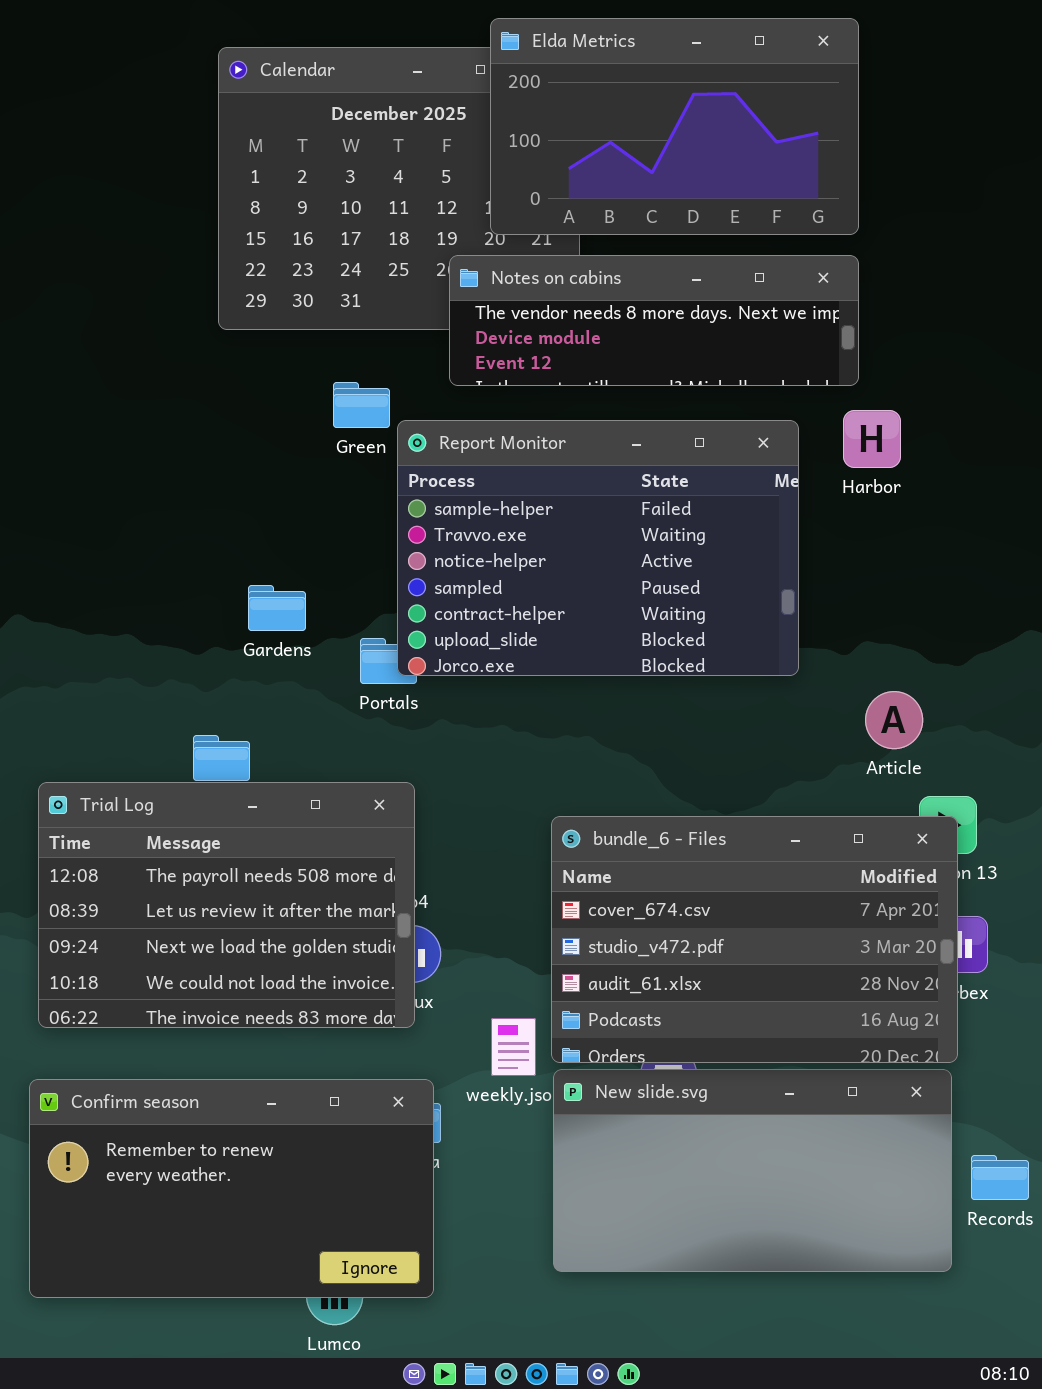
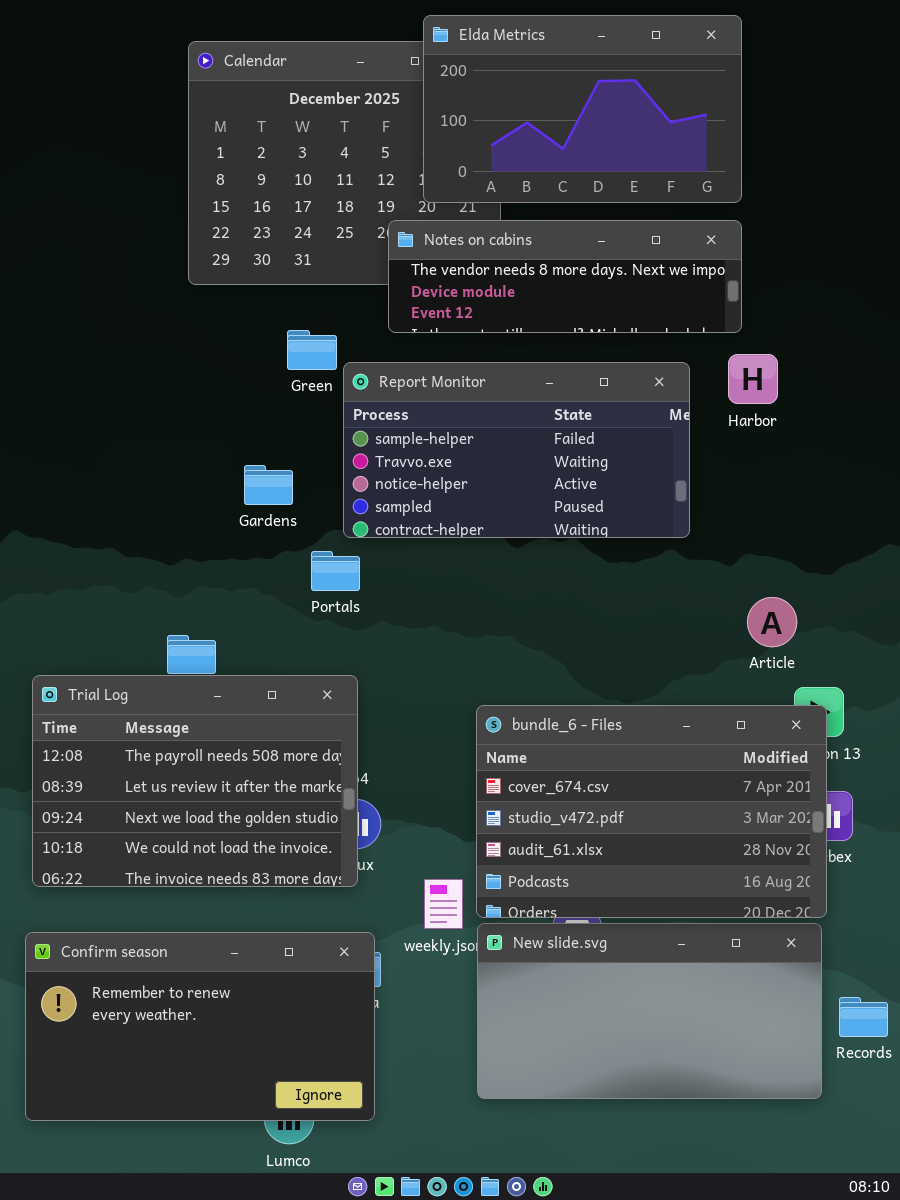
Report Monitor: [397,420,799,676] -> [343,362,690,538], resized
Gardens: [248,585,306,631] -> [244,465,293,505], moved

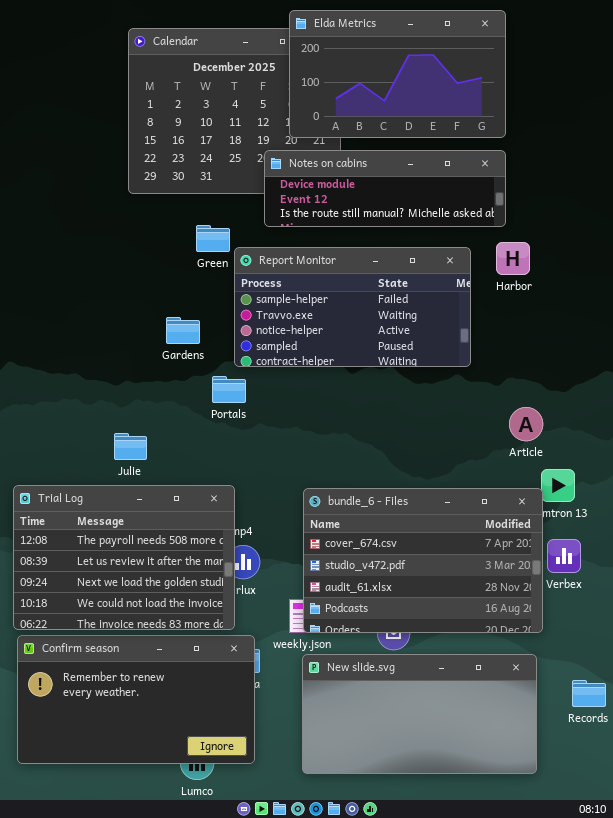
Notes on cabins: [388,220,742,333] -> [264,150,506,227], scrolled down 1 row
Trial Log: [32,675,358,887] -> [13,485,235,630], moved
bundle_6 - Files: [476,705,827,918] -> [303,488,543,633], moved
New slide.svg: [477,923,822,1099] -> [302,654,537,774], moved

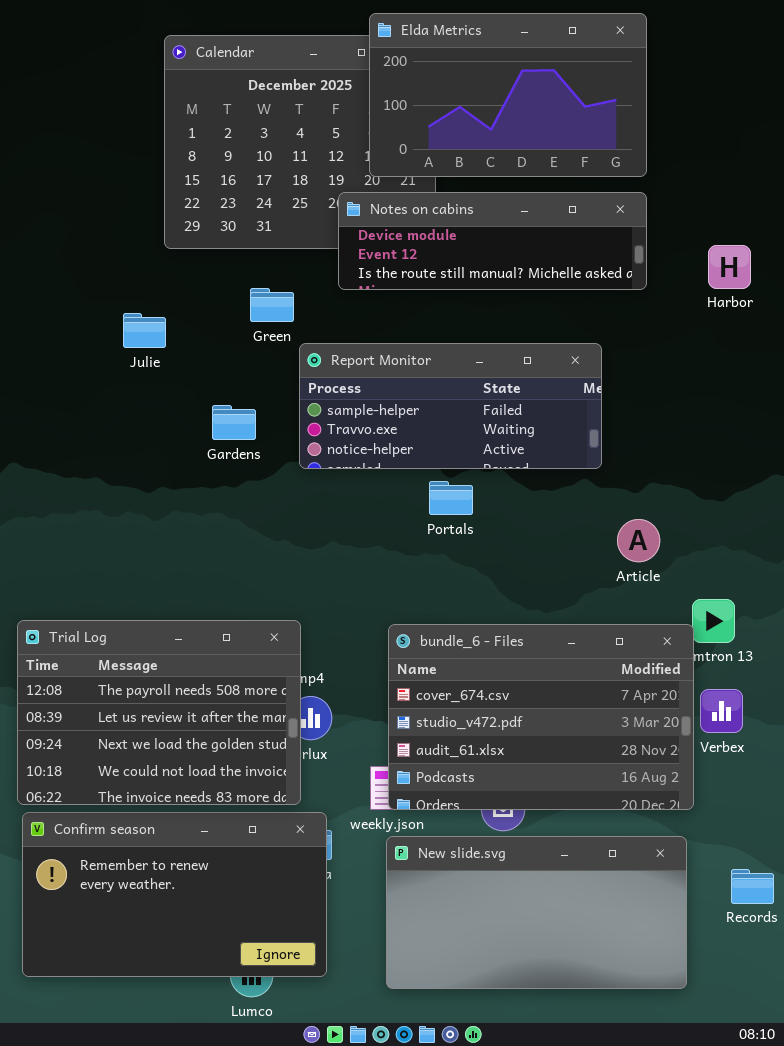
Harbor: [496,242,530,275] -> [708,245,751,289], moved
Report Monitor: [234,247,471,367] -> [299,343,602,469], resized
Portals: [212,376,246,403] -> [429,481,473,515], moved
Article: [509,407,543,441] -> [617,519,660,562], moved
Julie: [114,433,147,460] -> [123,313,166,348], moved

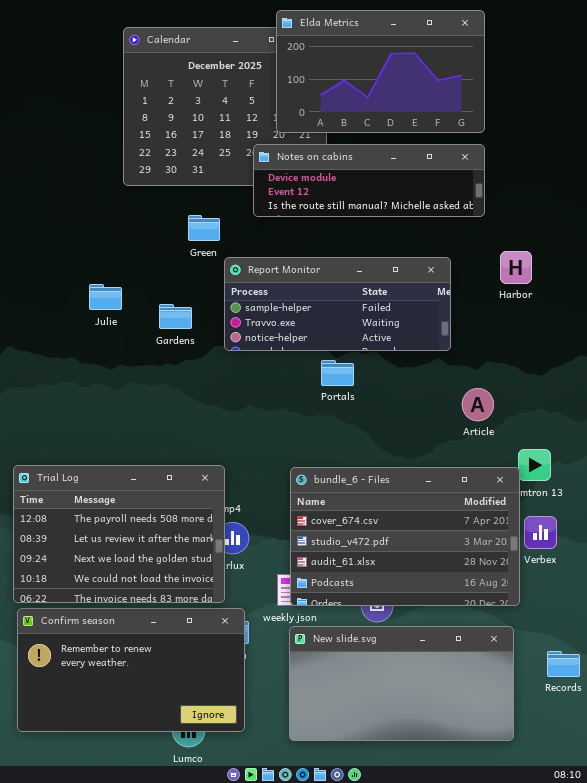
Harbor: [708,245,751,289] -> [500,251,532,284], moved
Julie: [123,313,166,348] -> [89,284,122,310], moved

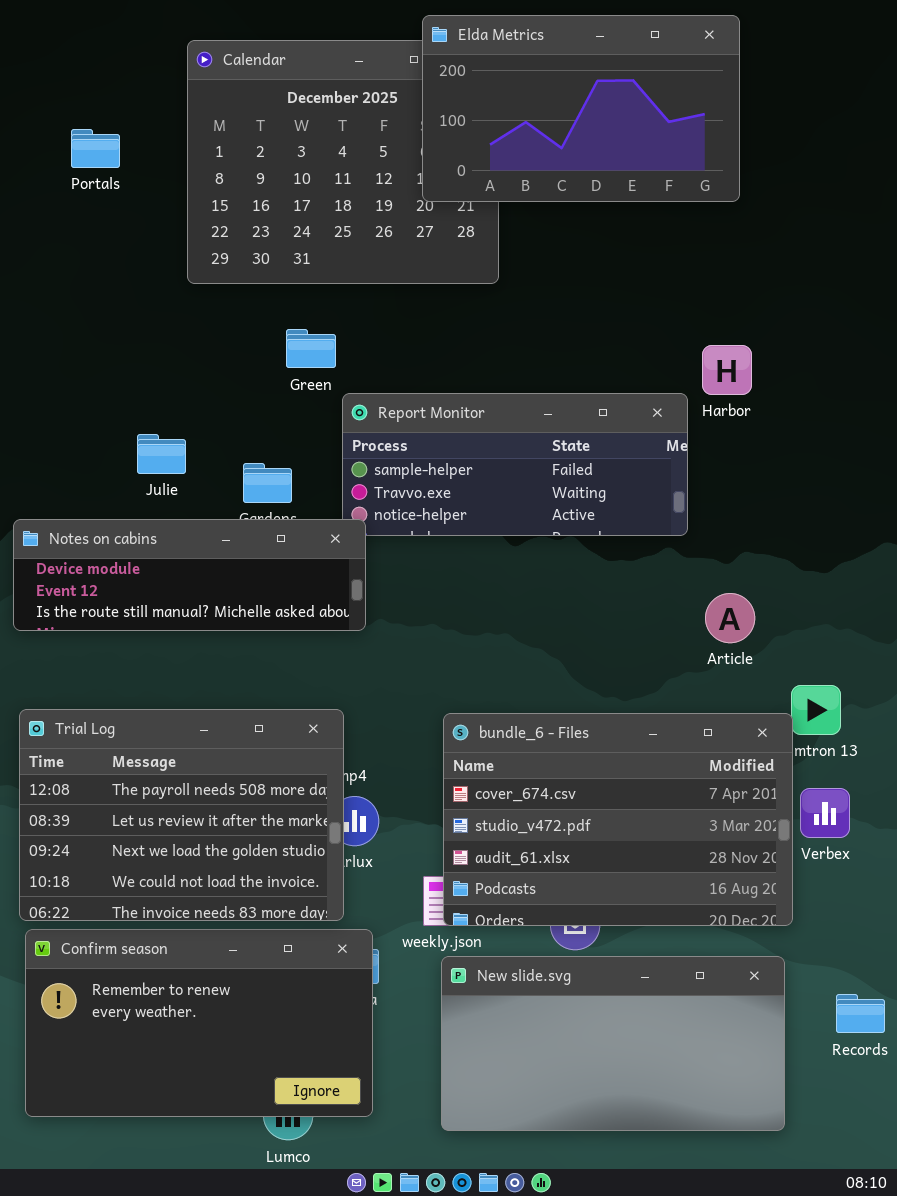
Notes on cabins: [253,144,485,217] -> [13,519,366,631], moved
Harbor: [500,251,532,284] -> [702,345,752,395], moved
Portals: [321,360,354,386] -> [71,129,120,168], moved

